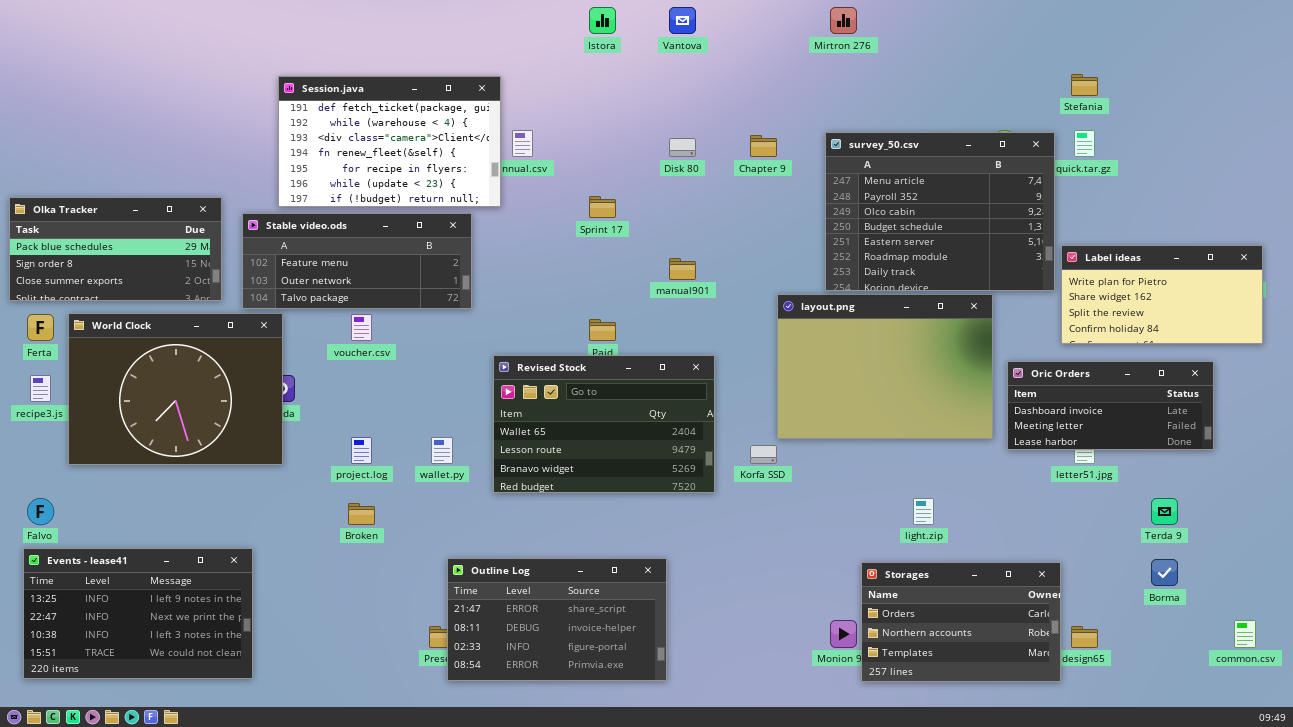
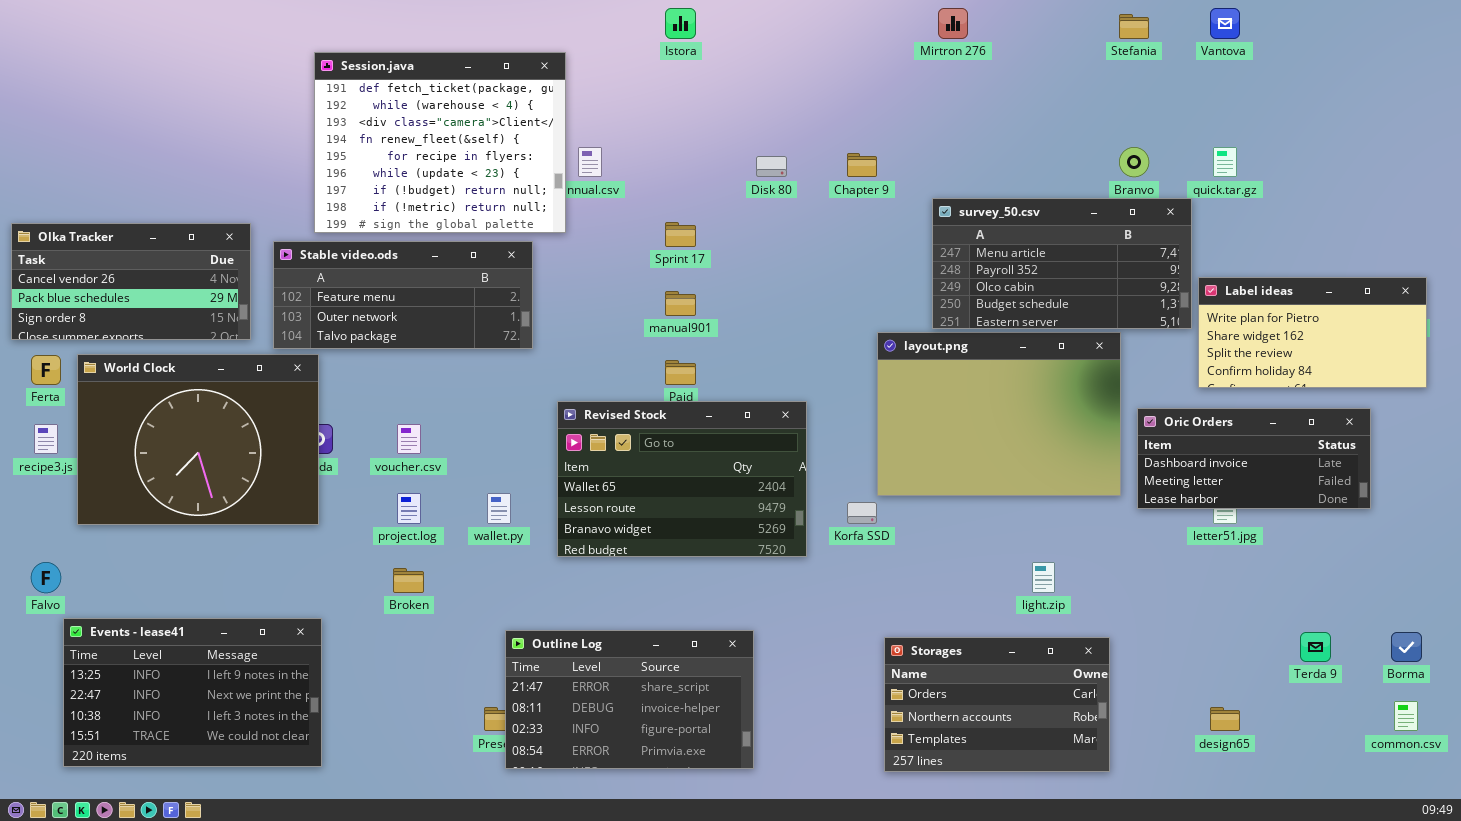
Vantova: [669,7,696,34] -> [1210,8,1240,39], moved
Stefania: [1071,74,1098,96] -> [1119,14,1149,39], moved
Session.java: [278,76,501,207] -> [314,52,566,233], resized
survey_50.csv: [825,132,1055,291] -> [932,198,1192,329], resized
Olka Tracker: [9,197,222,301] -> [11,223,251,340], scrolled up 1 row
manual901: [669,258,696,280] -> [665,291,696,316], moved
voucher.csv: [351,314,372,341] -> [397,424,421,454], moved
Terda 9: [1151,498,1178,525] -> [1300,632,1331,662], moved
Events - lease41: [23,548,253,679] -> [63,618,322,767], moved
Borma: [1151,559,1178,586] -> [1391,632,1422,662], moved
Storages: [861,562,1061,682] -> [884,637,1110,772], moved

